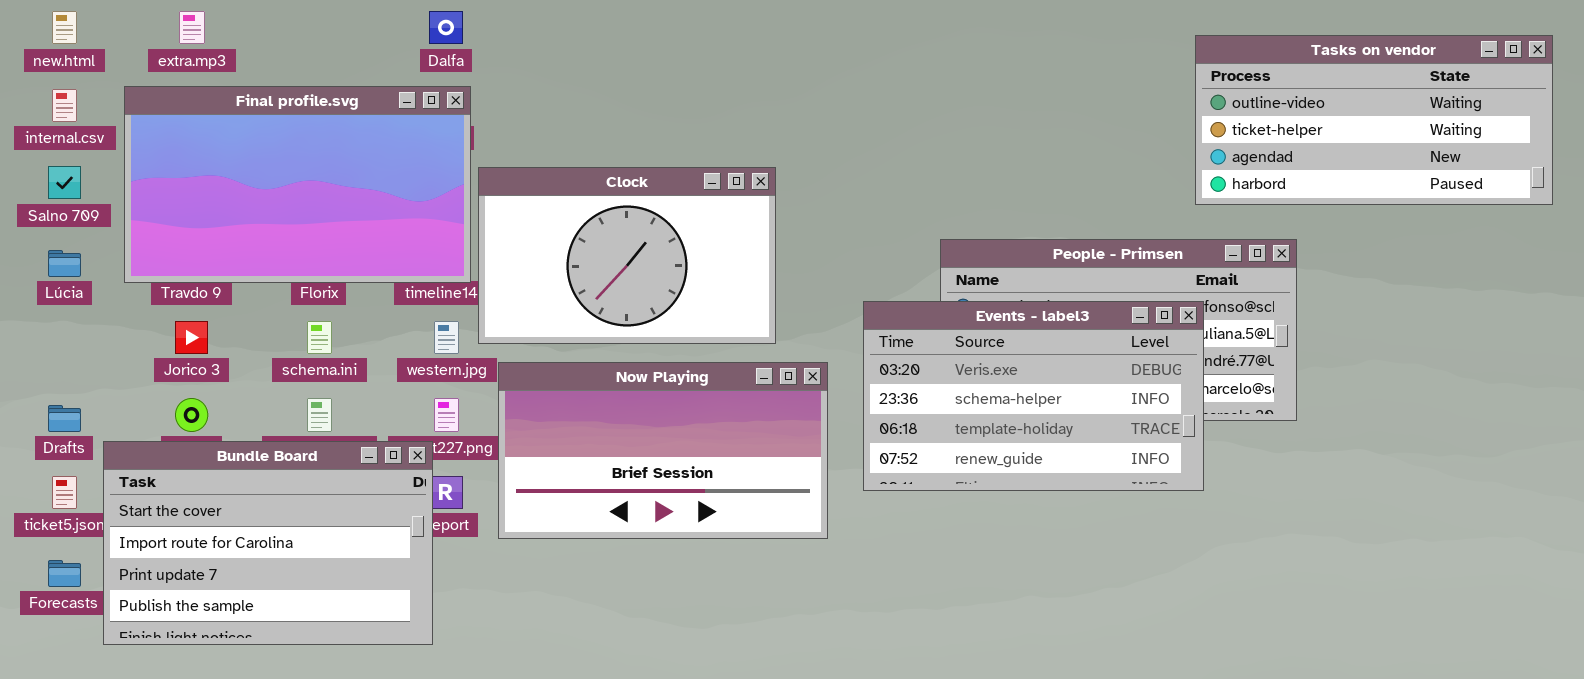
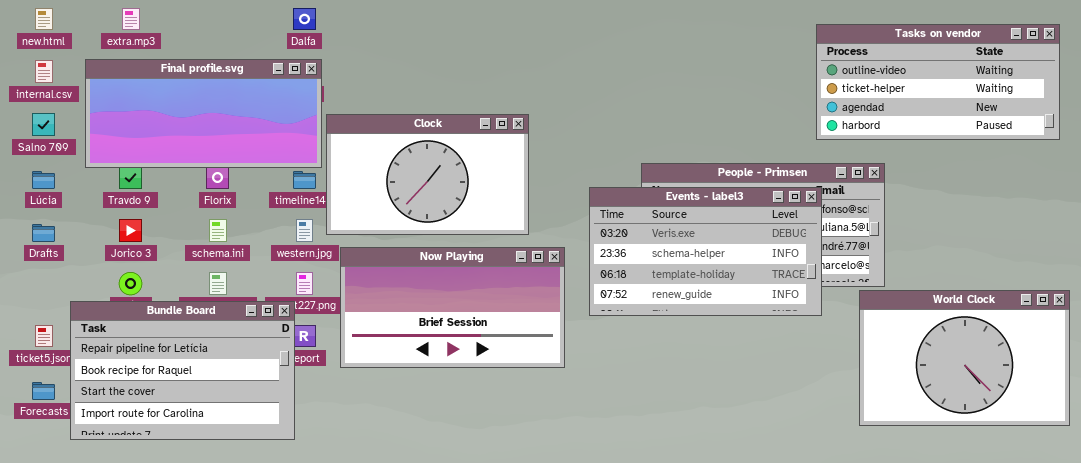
Final profile.svg: [124,86,471,283] -> [85,59,322,168], resized
Events - label3: [863,301,1204,491] -> [589,187,822,316], moved
Drafts: [48,405,81,432] -> [32,224,55,242], moved
World Clock: none -> [859,290,1070,426], opened
Bundle Board: [103,441,433,645] -> [70,301,295,440], scrolled up 2 rows

